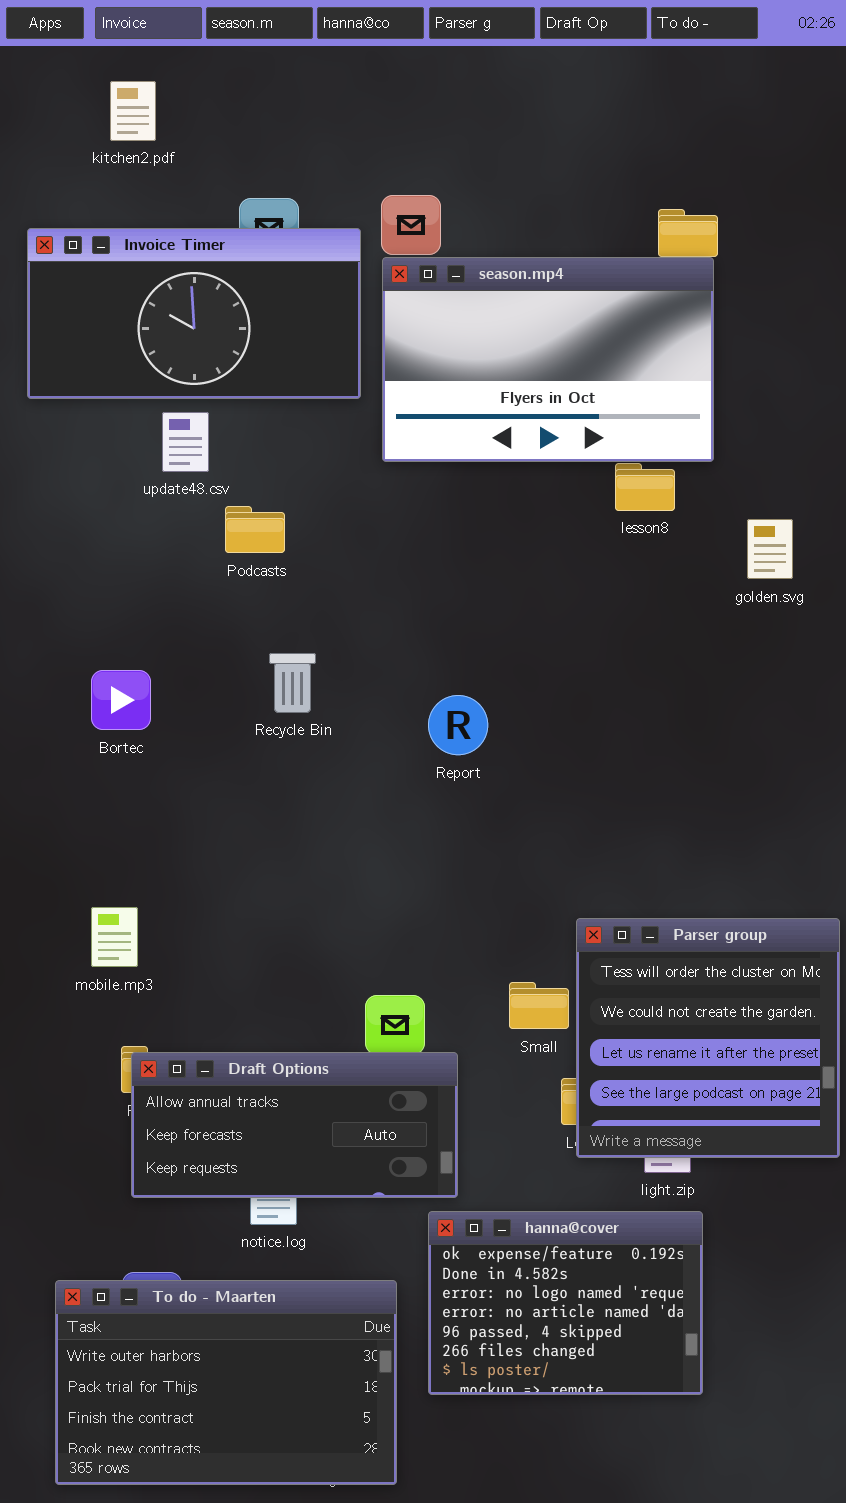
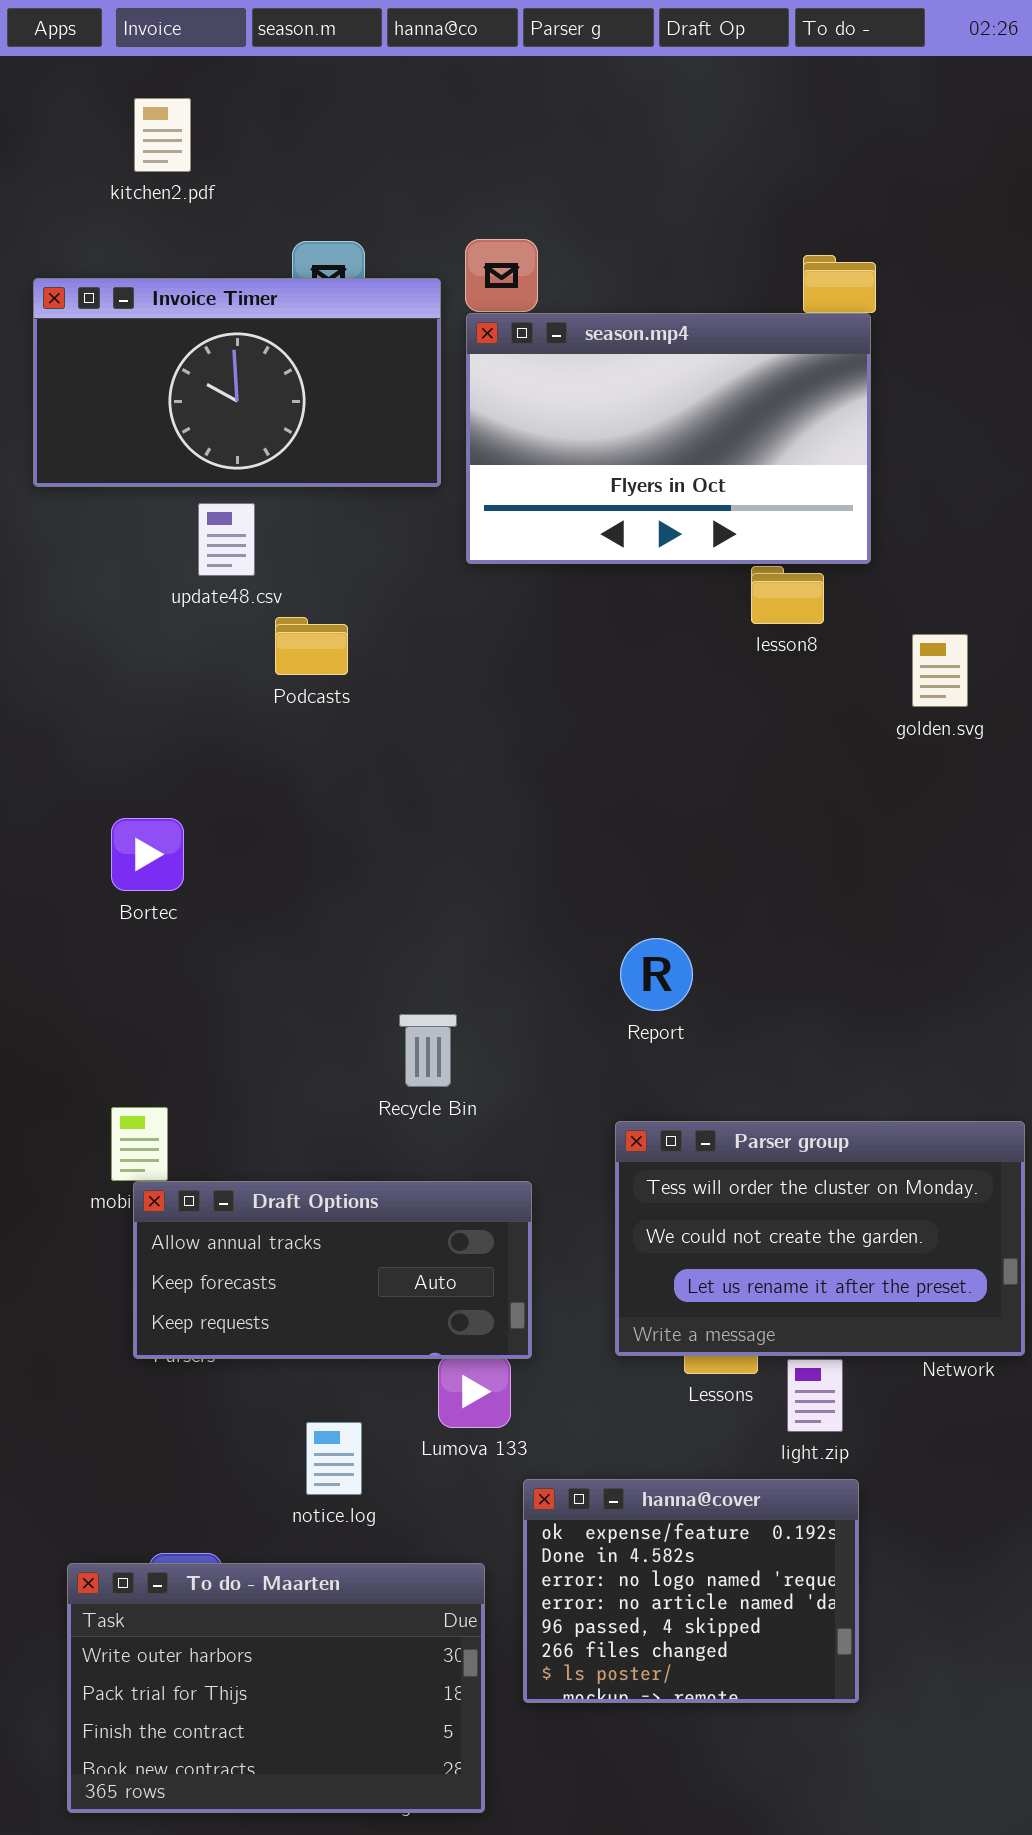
Recycle Bin: [269,653,316,713] -> [399,1014,457,1087], moved
Report: [428,695,488,755] -> [620,938,693,1011], moved
Parser group: [576,918,840,1158] -> [615,1121,1025,1356], resized
Draft Options: [131,1052,458,1198] -> [133,1181,532,1359], moved

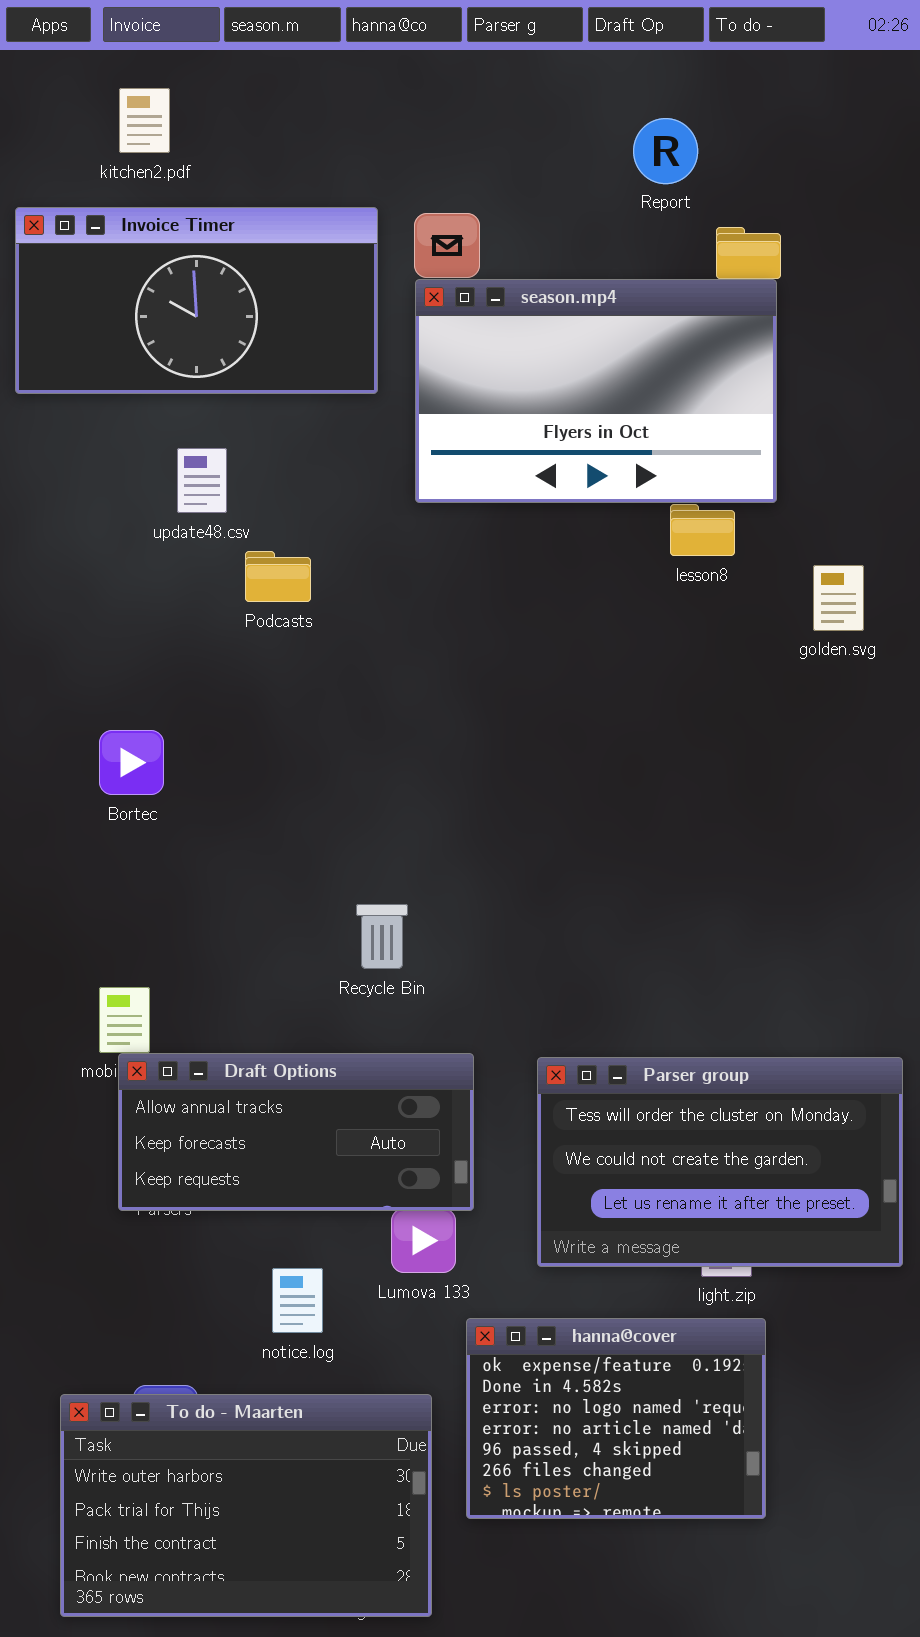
Invoice Timer: [33,278,441,487] -> [15,207,378,394], moved
Report: [620,938,693,1011] -> [633,118,698,184], moved
Parser group: [615,1121,1025,1356] -> [537,1057,903,1267], moved

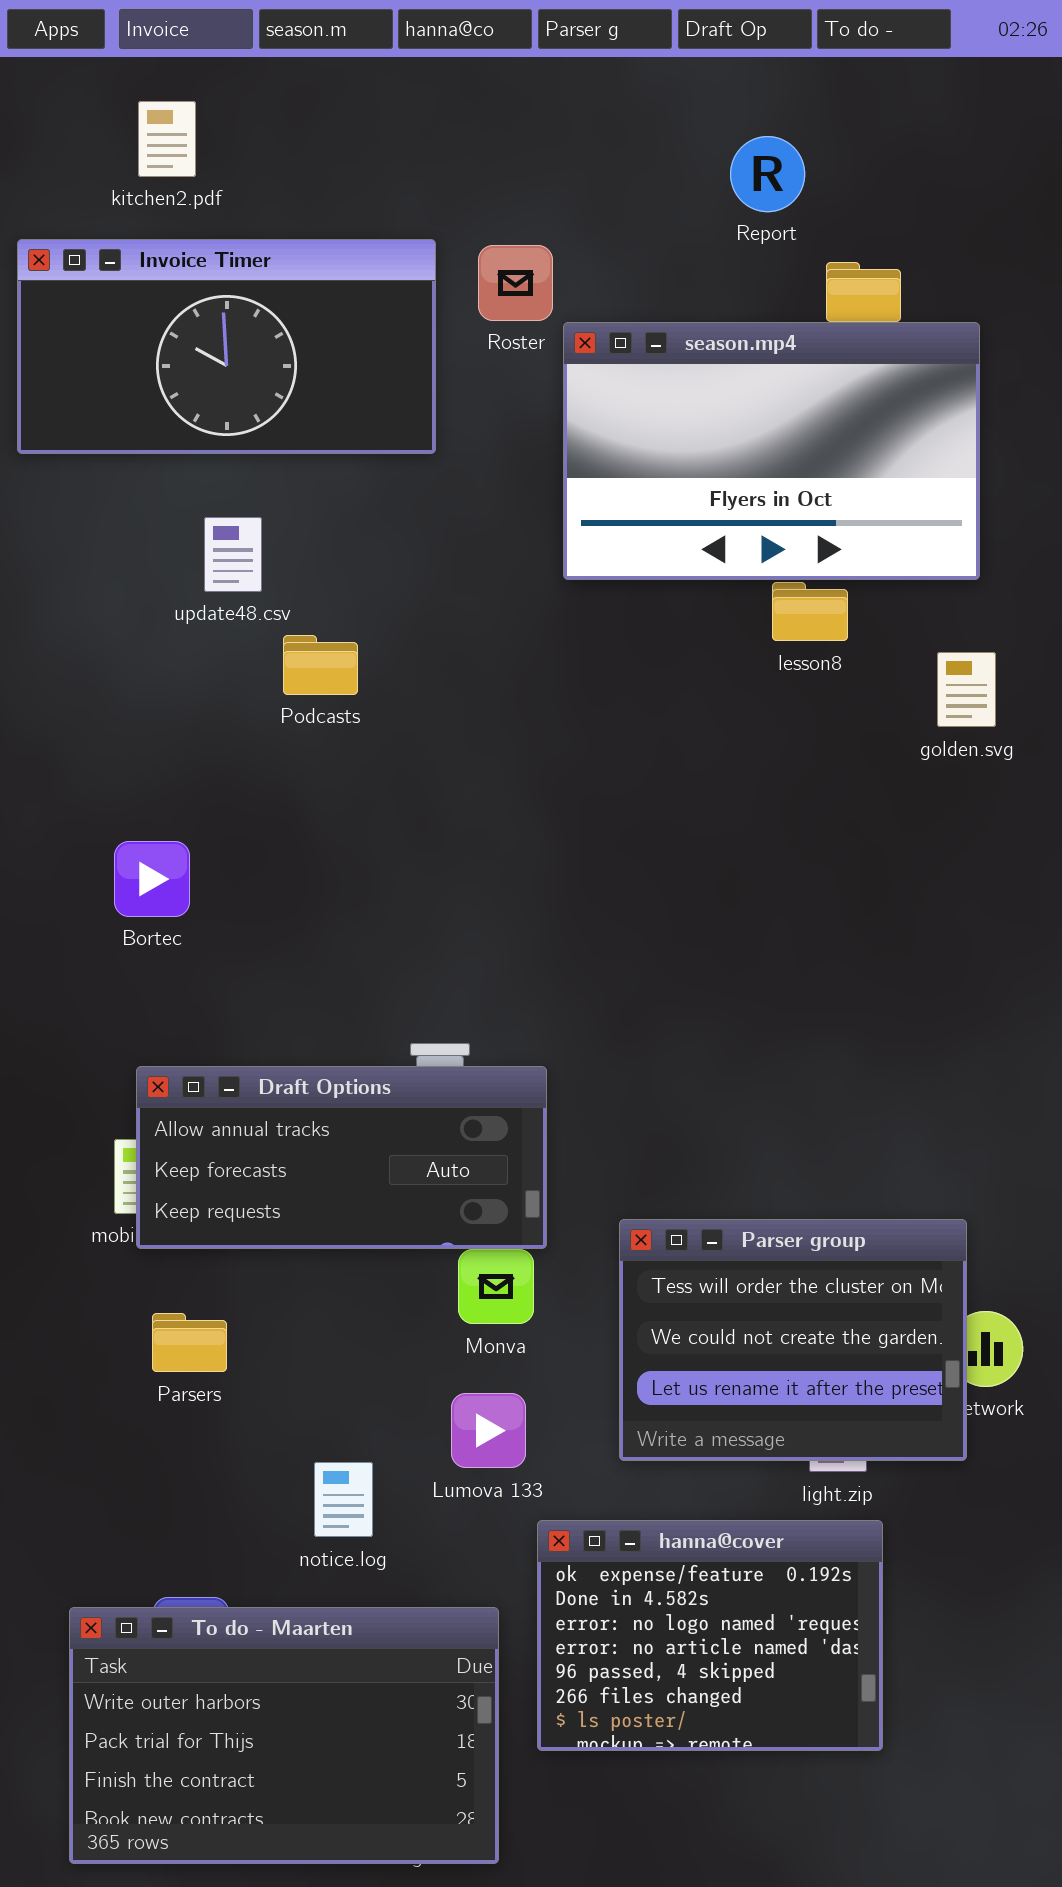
season.mp4: [415,279,777,503] -> [563,322,980,580], moved
Draft Options: [118,1053,474,1211] -> [136,1066,547,1249], moved
Parser group: [537,1057,903,1267] -> [619,1219,967,1461], resized

